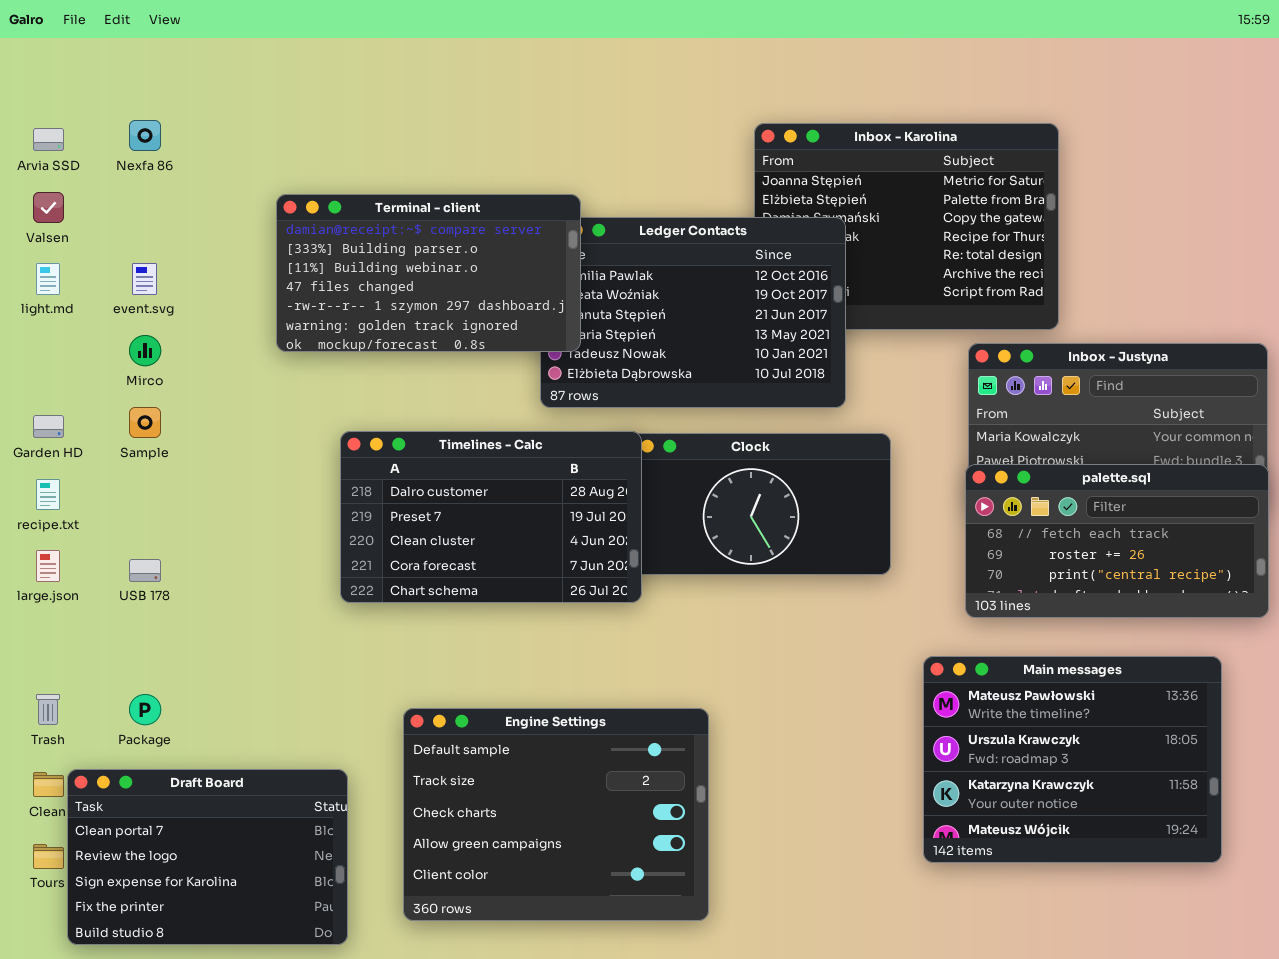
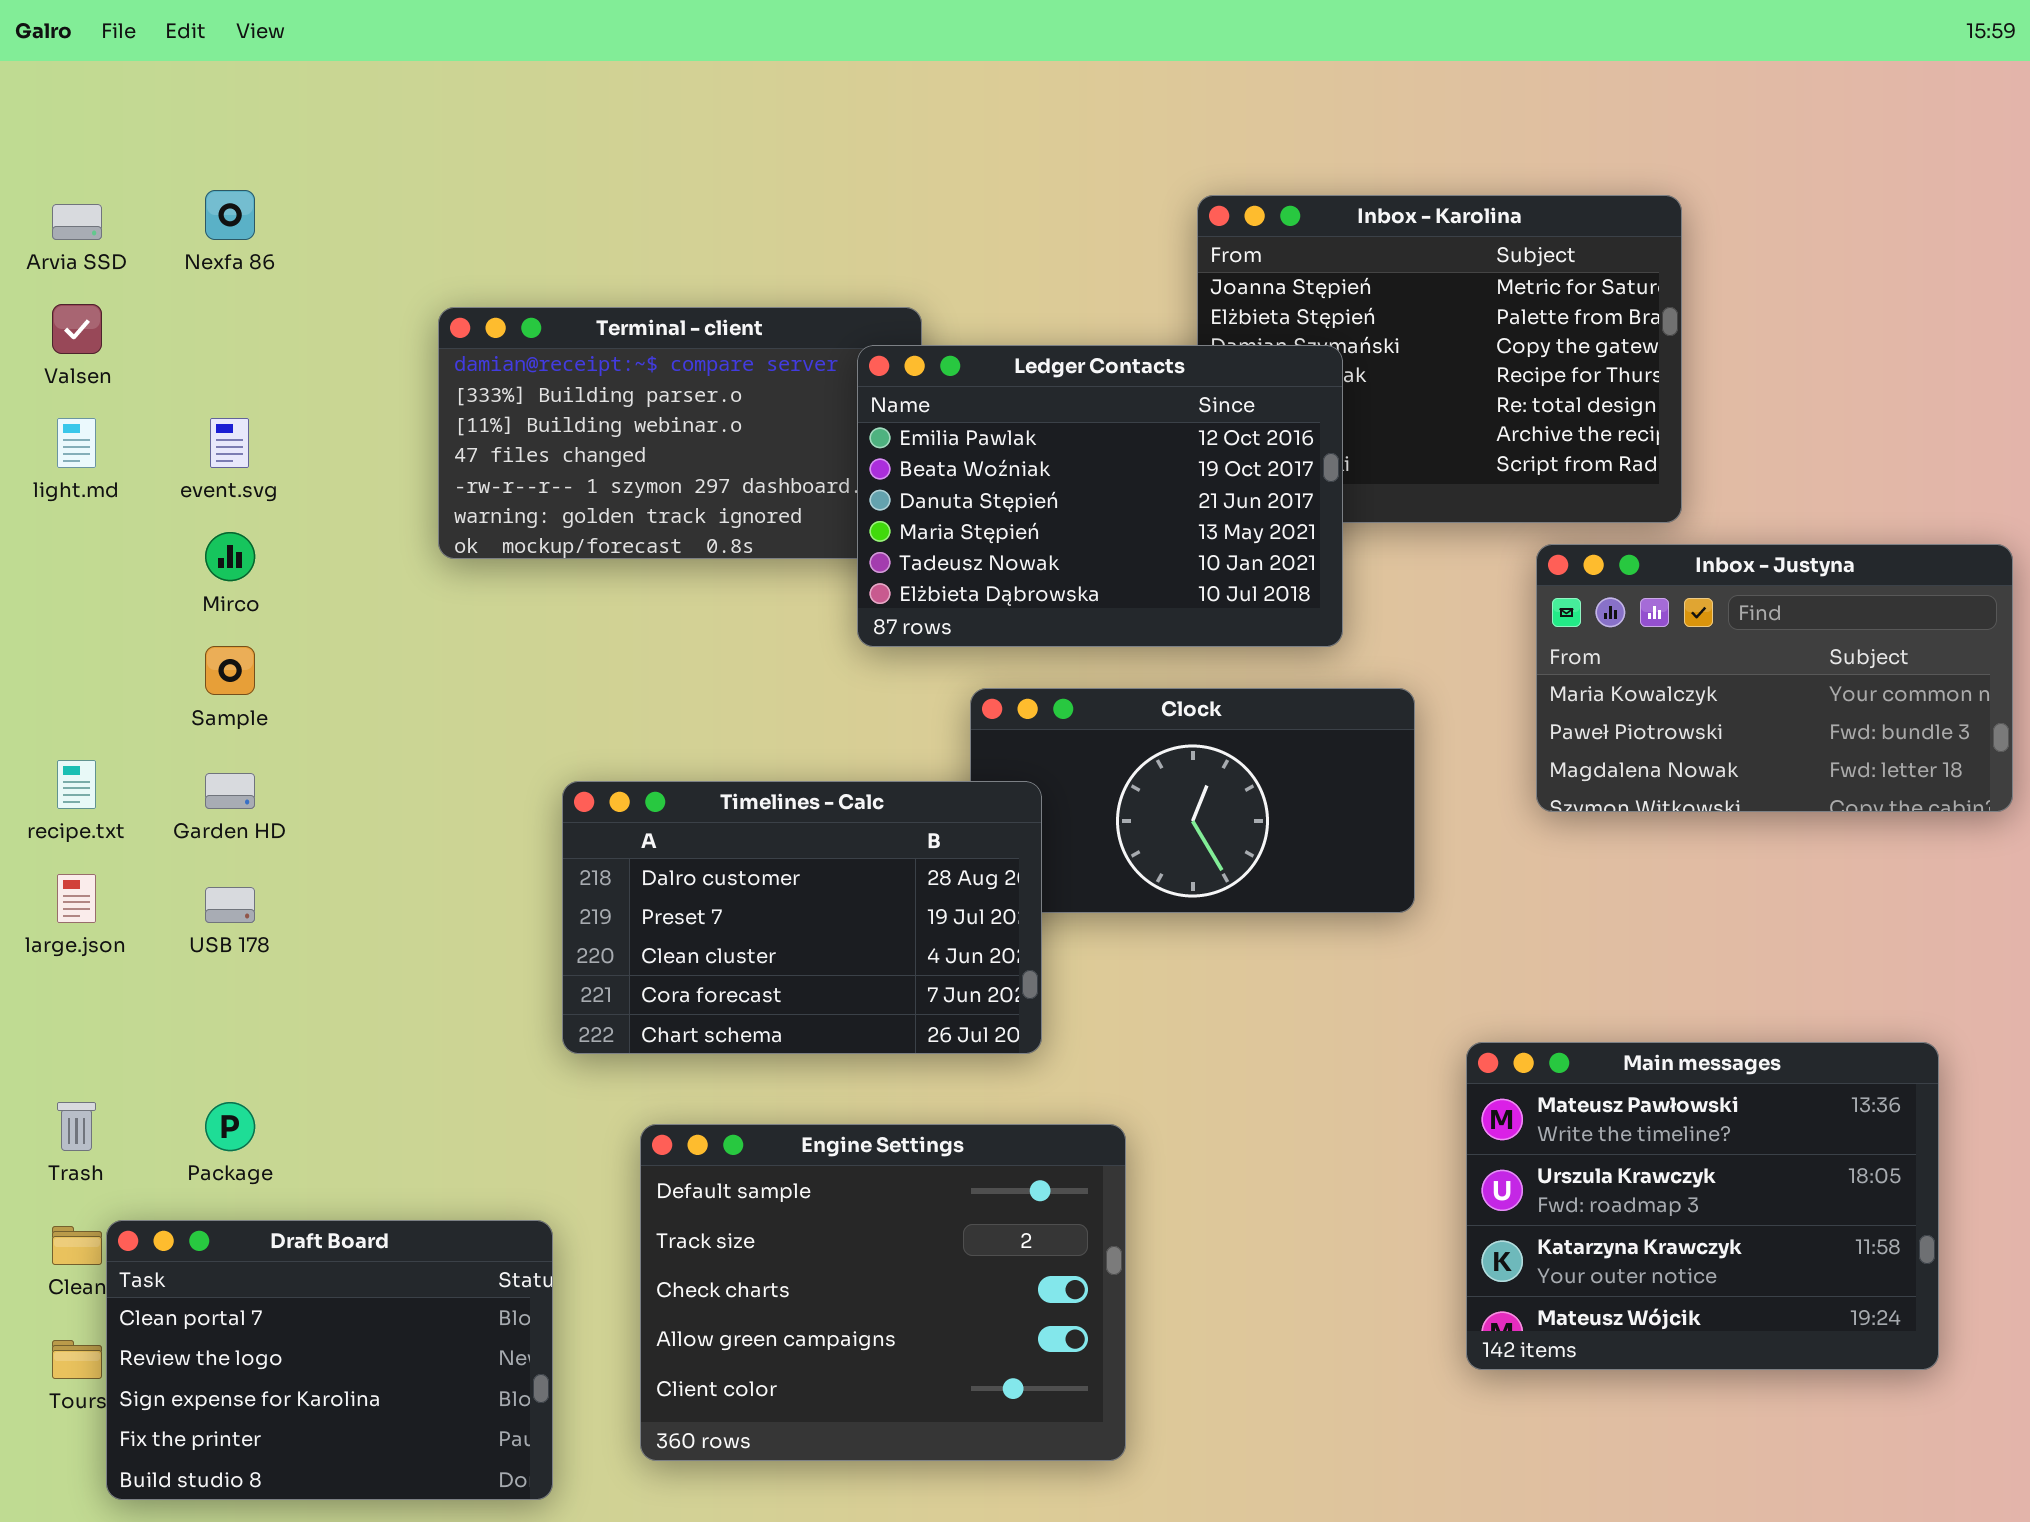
Ledger Contacts: [540,217,846,408] -> [857,345,1343,647], raised
Garden HD: [33,415,64,438] -> [205,773,255,809], moved
Timelines - Calc: [340,431,642,603] -> [562,781,1042,1054], moved
palette.sql: [965,464,1269,618] -> none, closed

